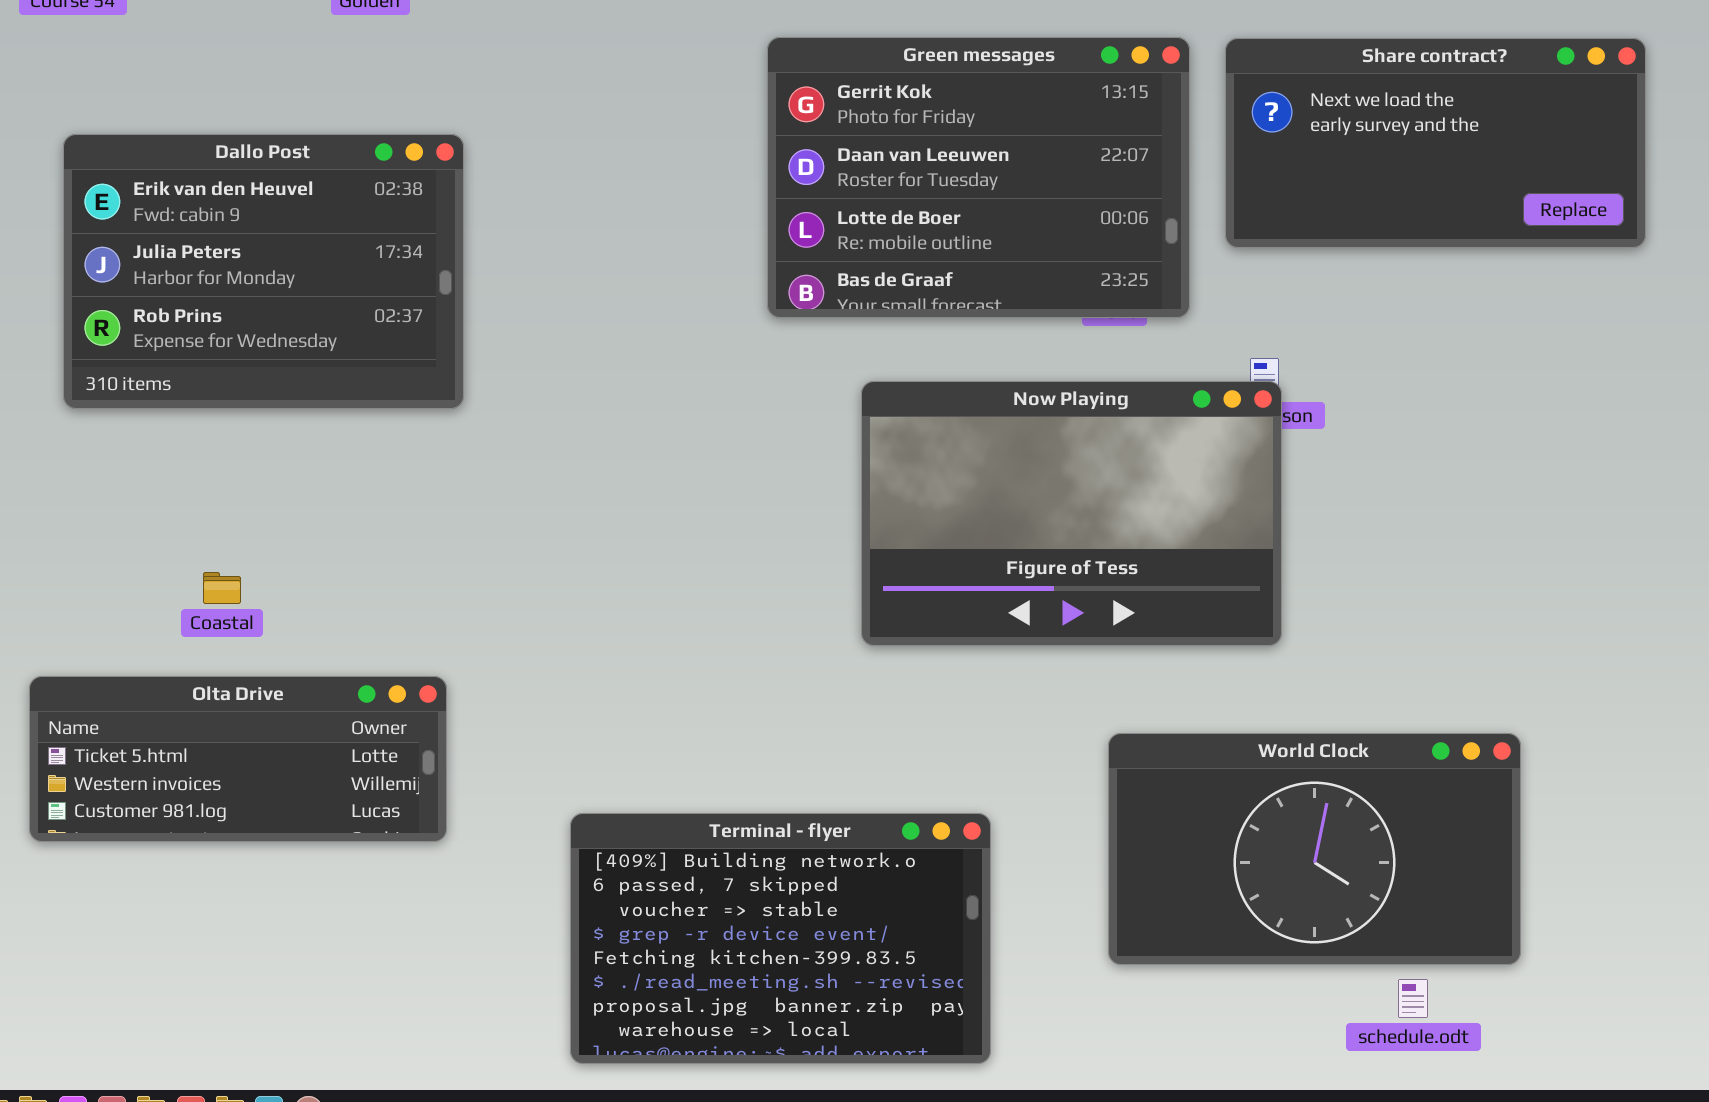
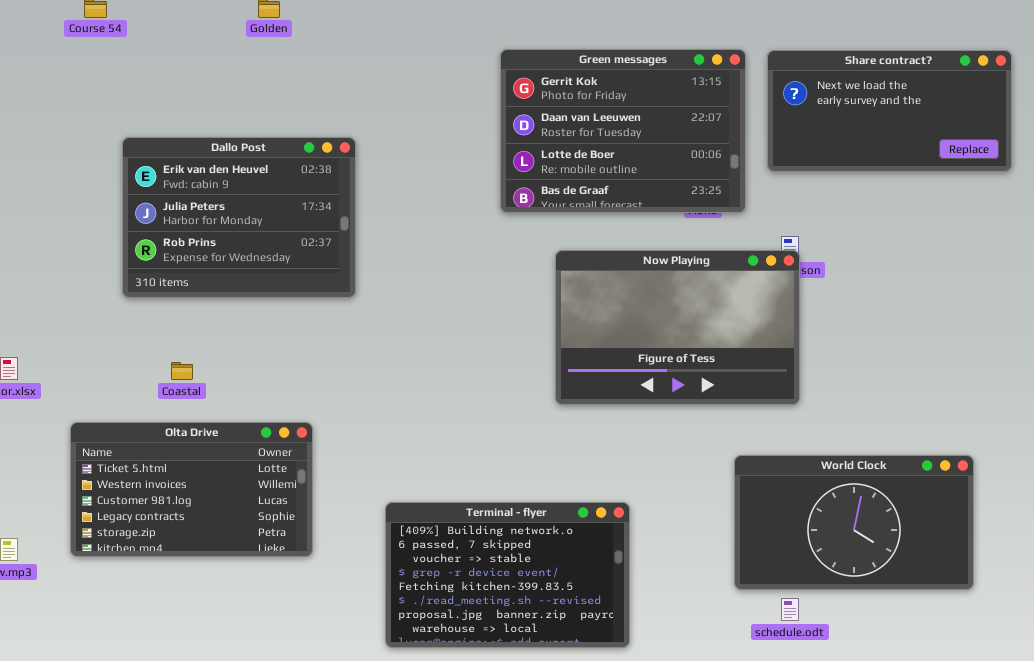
Dallo Post: [63,134,464,409] -> [122,137,356,298], moved
Olta Drive: [29,676,447,842] -> [70,422,313,557], resized
World Clock: [1108,733,1521,965] -> [734,455,974,590], moved
schedule.odt: [1398,979,1428,1018] -> [781,598,799,621], moved

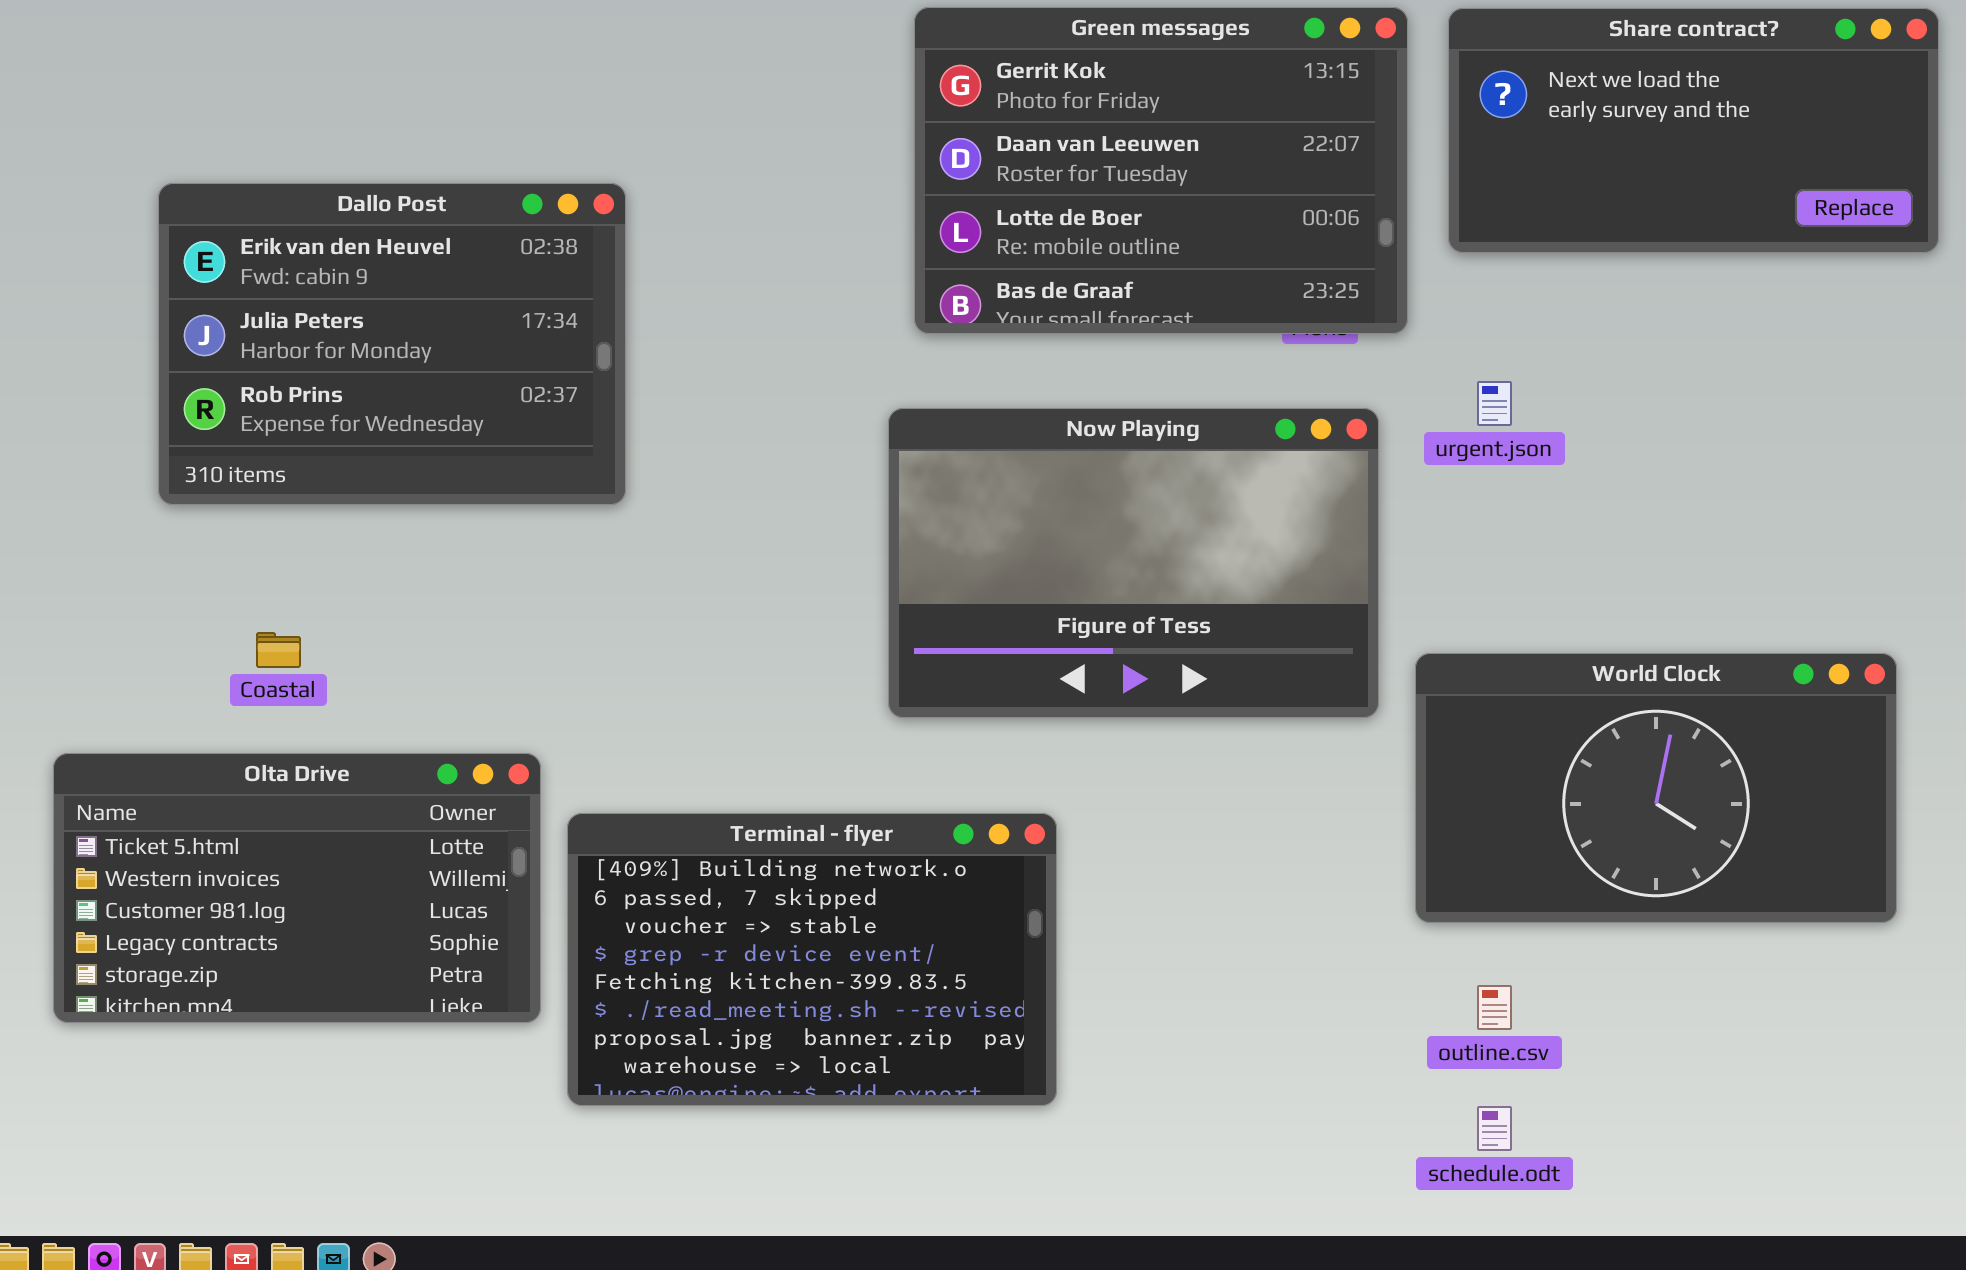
Now Playing: [555,250,800,405] -> [888,408,1379,718], moved
World Clock: [734,455,974,590] -> [1415,653,1897,923], moved
Terminal - flyer: [385,502,630,648] -> [567,813,1057,1106], moved

